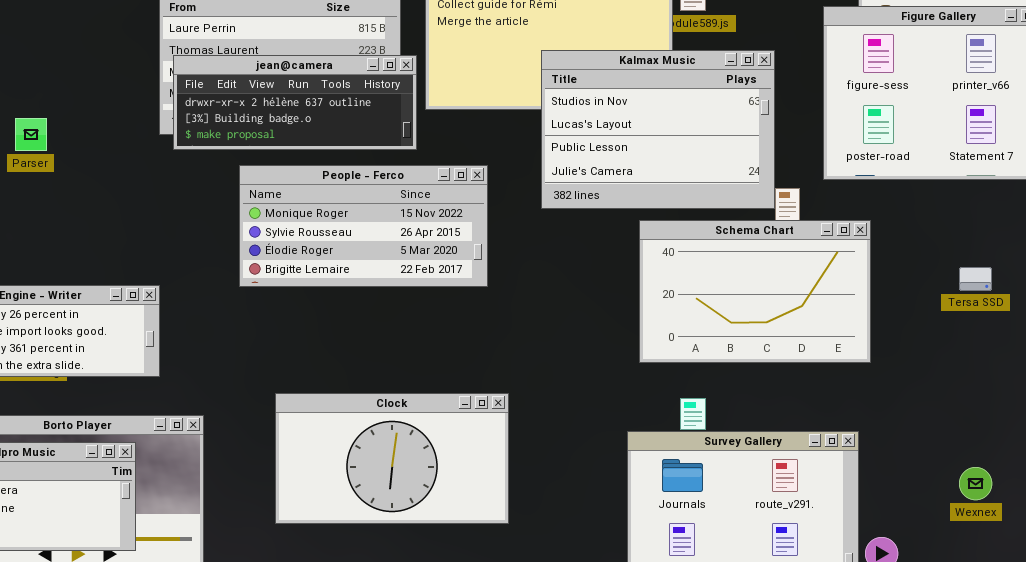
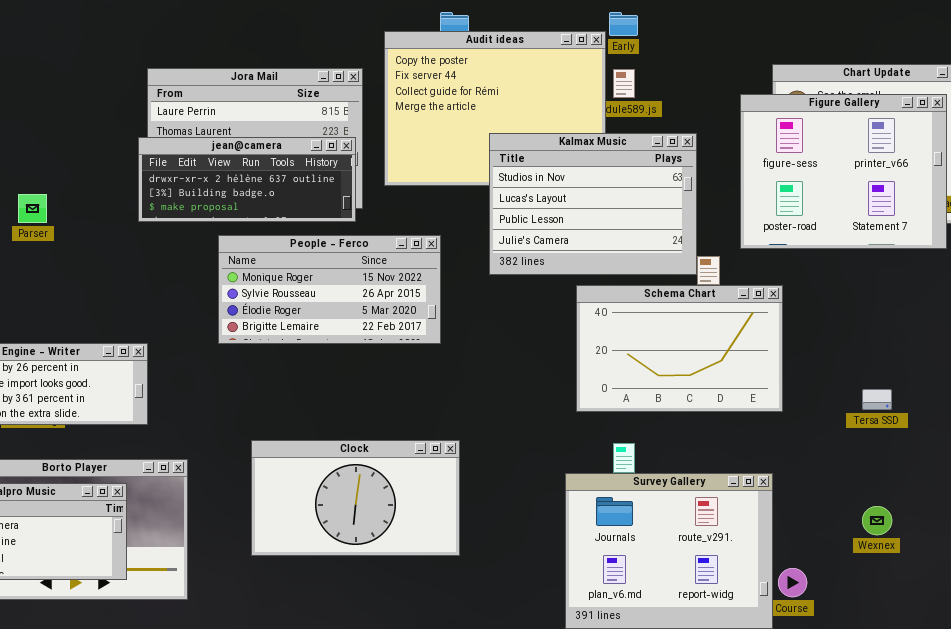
jean@camera: [173,55,417,150] -> [138,137,356,222], moved
Tersa SSD: [959,267,992,291] -> [862,389,892,410], moved

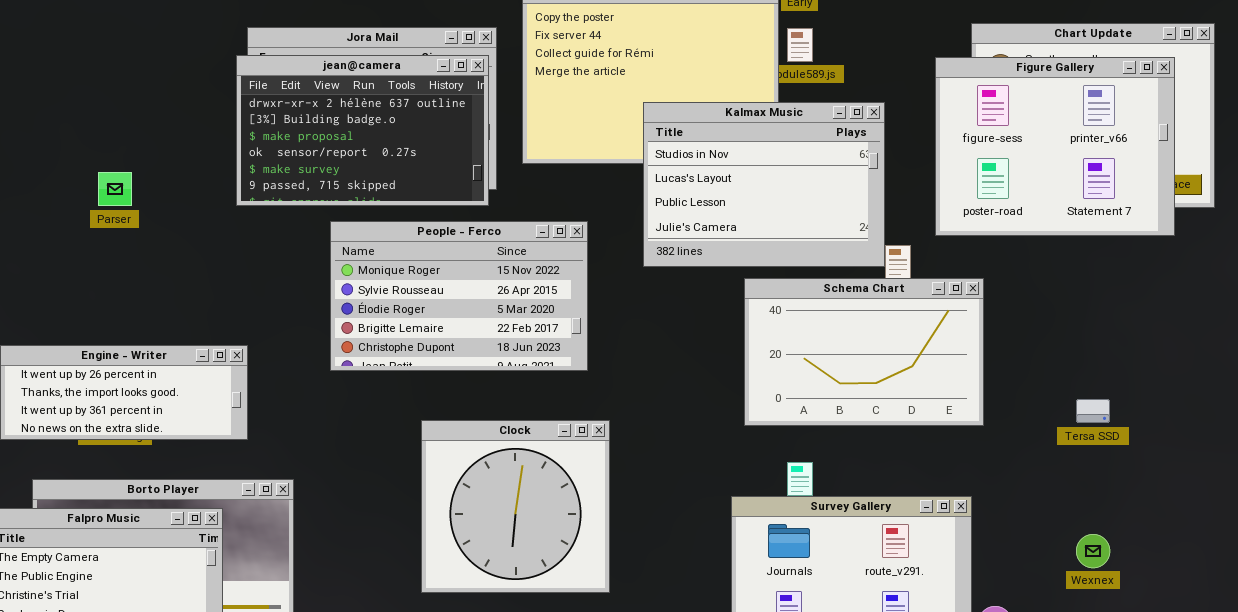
jean@camera: [138,137,356,222] -> [236,55,489,206], resized
People - Ferco: [218,235,441,344] -> [330,221,588,371], resized
Clock: [251,440,460,556] -> [421,420,610,593], resized

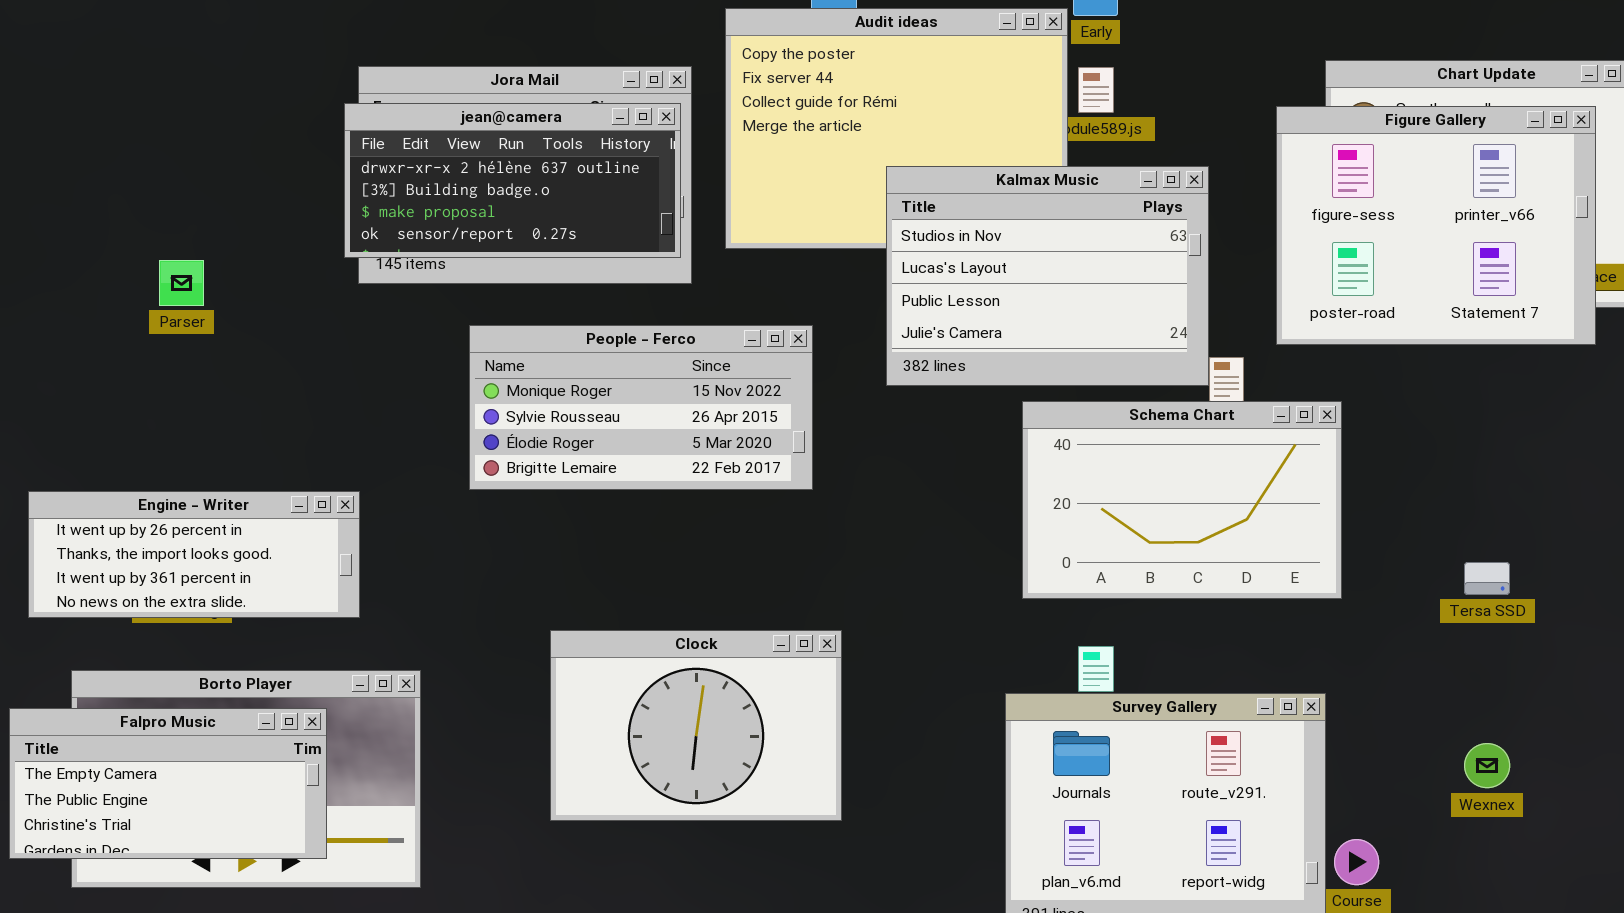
jean@camera: [236,55,489,206] -> [344,103,681,258], resized
People - Ferco: [330,221,588,371] -> [469,325,813,490], resized
Clock: [421,420,610,593] -> [550,630,842,821], resized

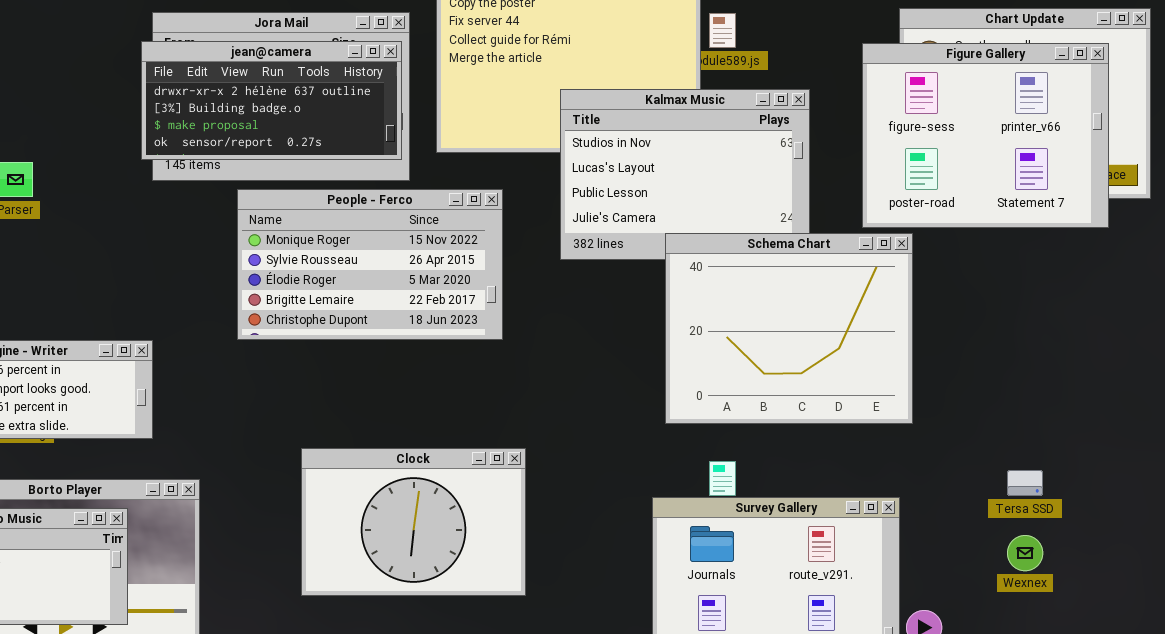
People - Ferco: [469,325,813,490] -> [237,189,503,340], resized
Schema Chart: [1022,401,1342,599] -> [665,233,913,424], resized
Tersa SSD: [1464,562,1510,595] -> [1007,470,1043,496], moved

